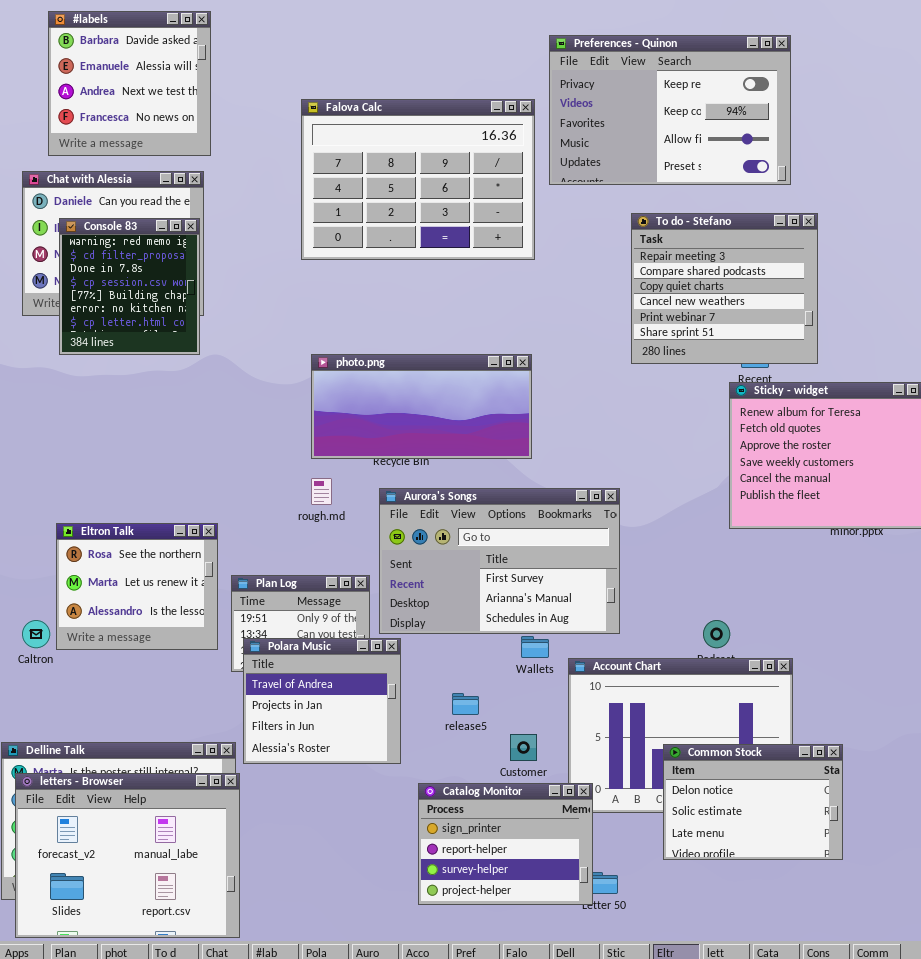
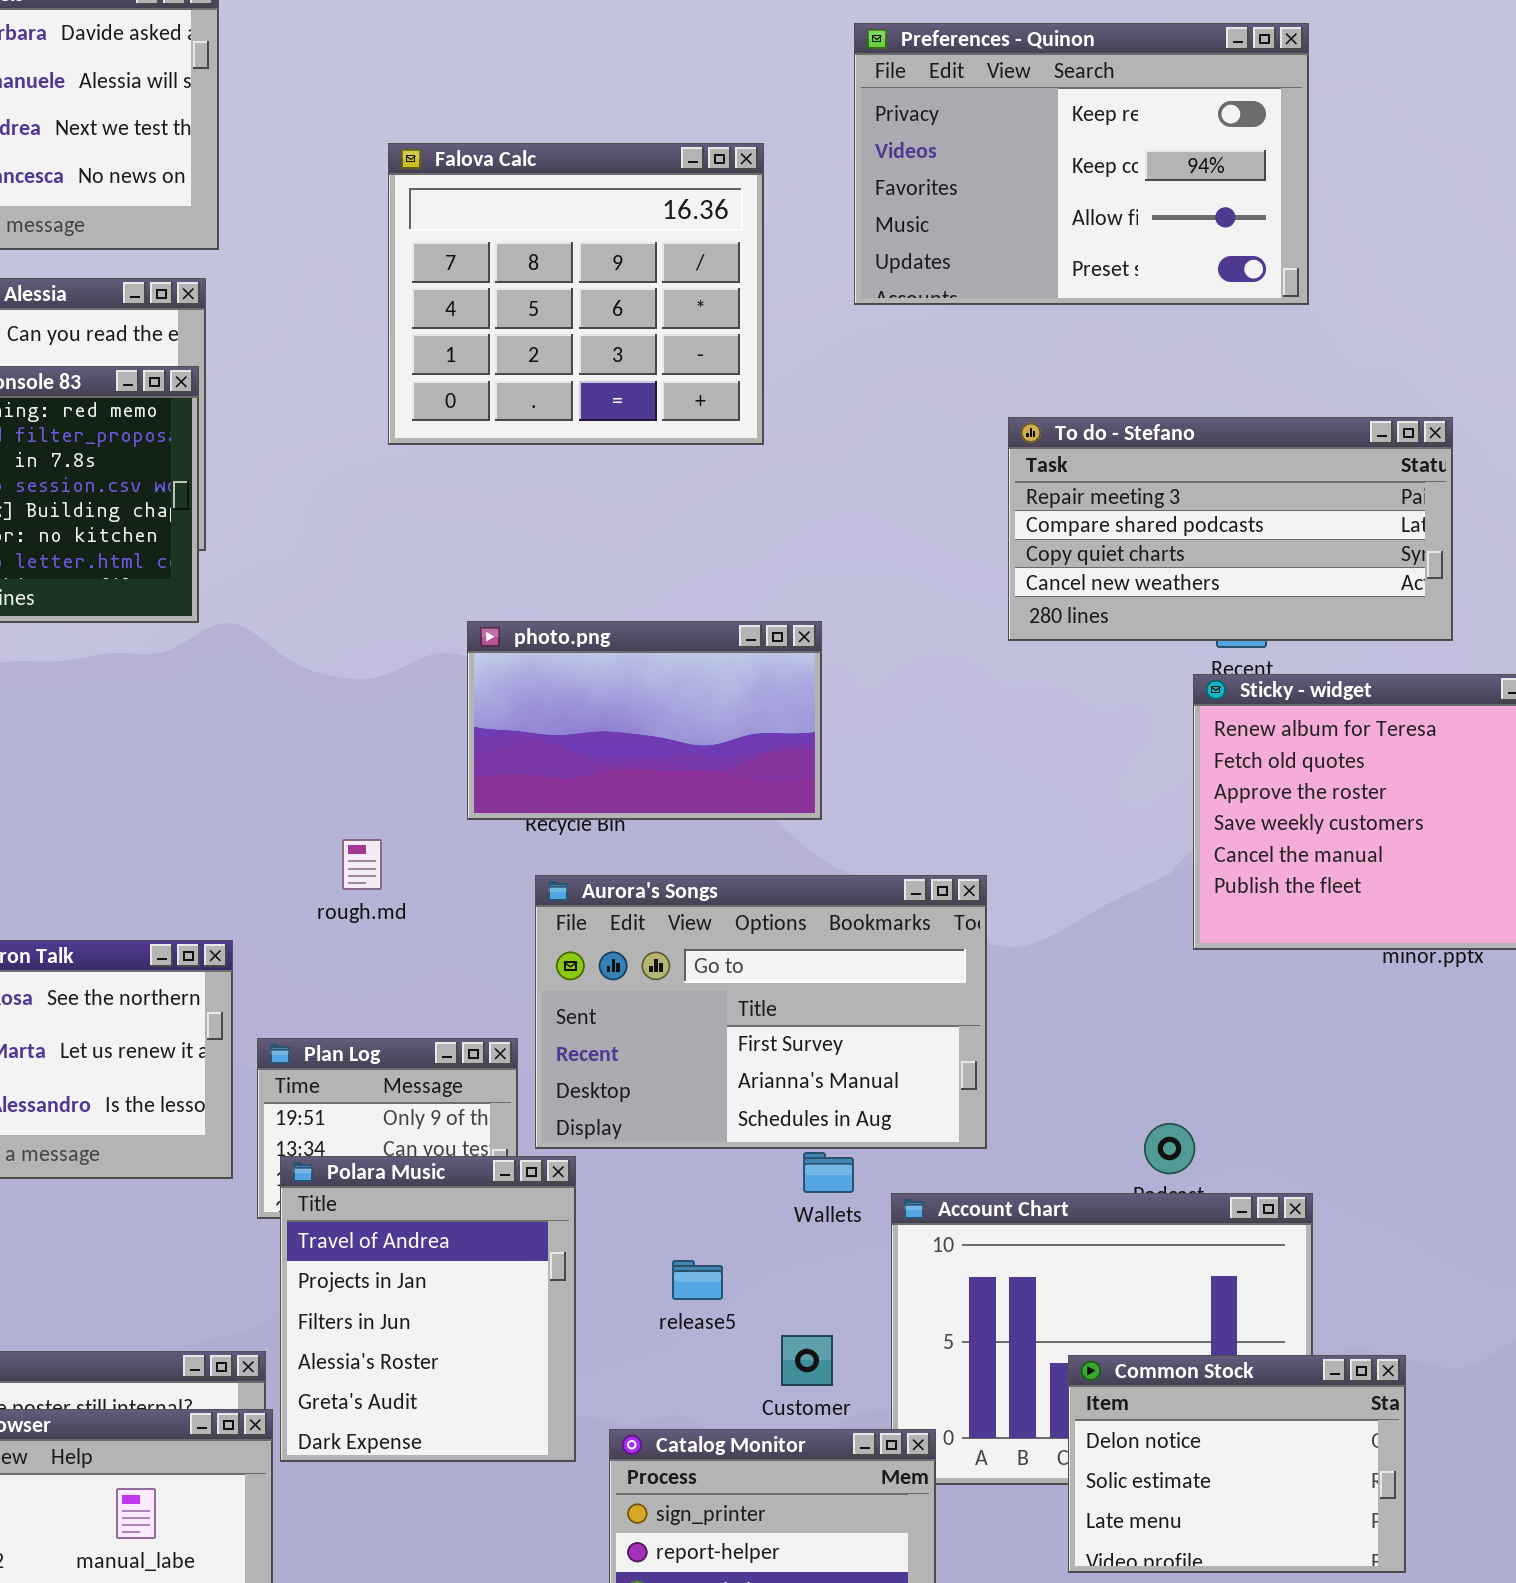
Falova Calc: [301,99,535,260] -> [388,143,764,445], resized
To do - Stefano: [631,213,818,364] -> [1008,417,1453,641], resized
photo.png: [311,354,532,459] -> [467,621,822,820], resized
rough.md: [311,478,332,505] -> [342,839,382,890], moved
Polara Music: [243,638,401,764] -> [280,1156,576,1462], resized

